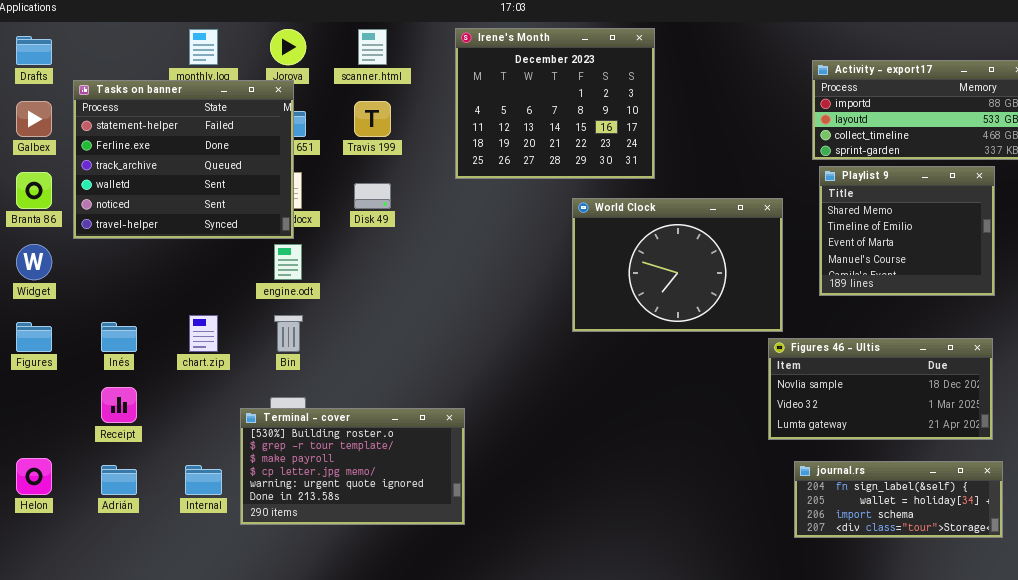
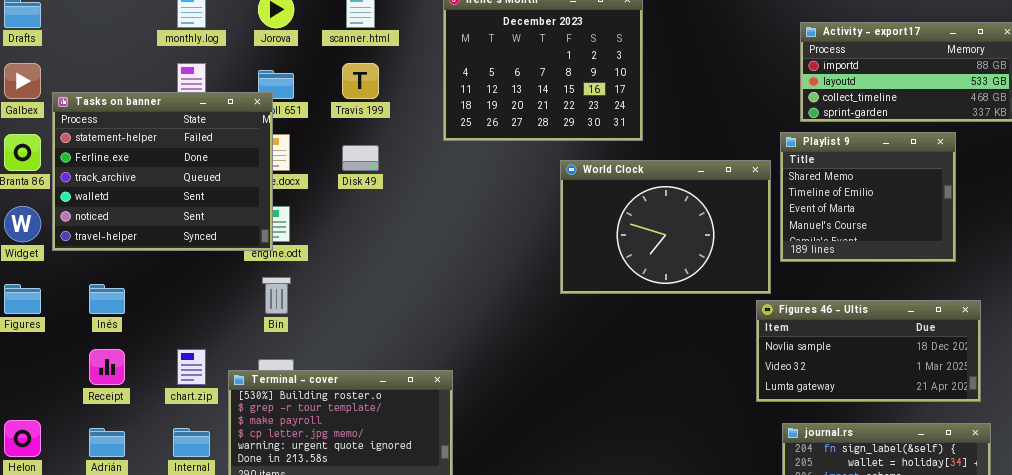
Tasks on banner: [73,80,294,239] -> [52,92,273,251], moved
Playlist 9: [819,166,995,296] -> [780,132,956,262], moved
chart.zip: [189,315,218,352] -> [177,349,206,385], moved

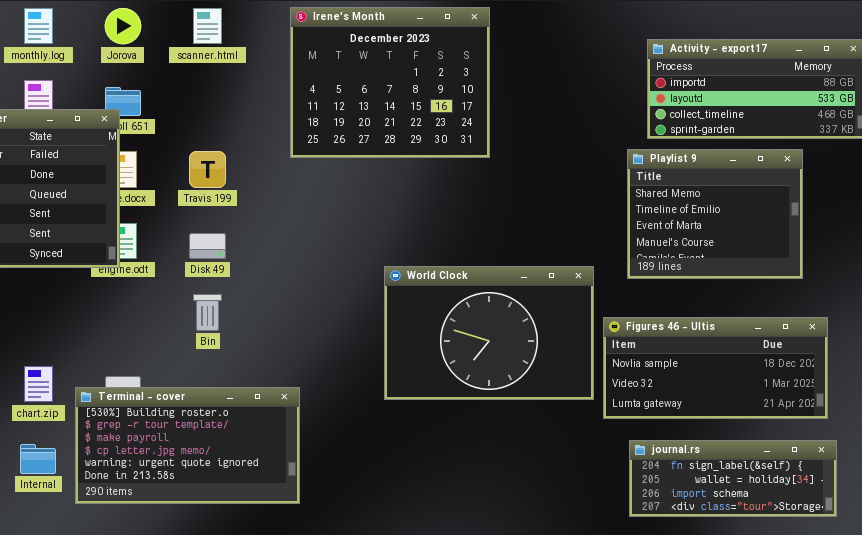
Travis 199: [342,63,379,99] -> [189,151,226,188], moved
Disk 49: [342,145,379,171] -> [189,233,226,259], moved
World Clock: [560,160,771,294] -> [384,266,594,400], moved
Bin: [262,277,291,314] -> [193,294,222,331], moved

